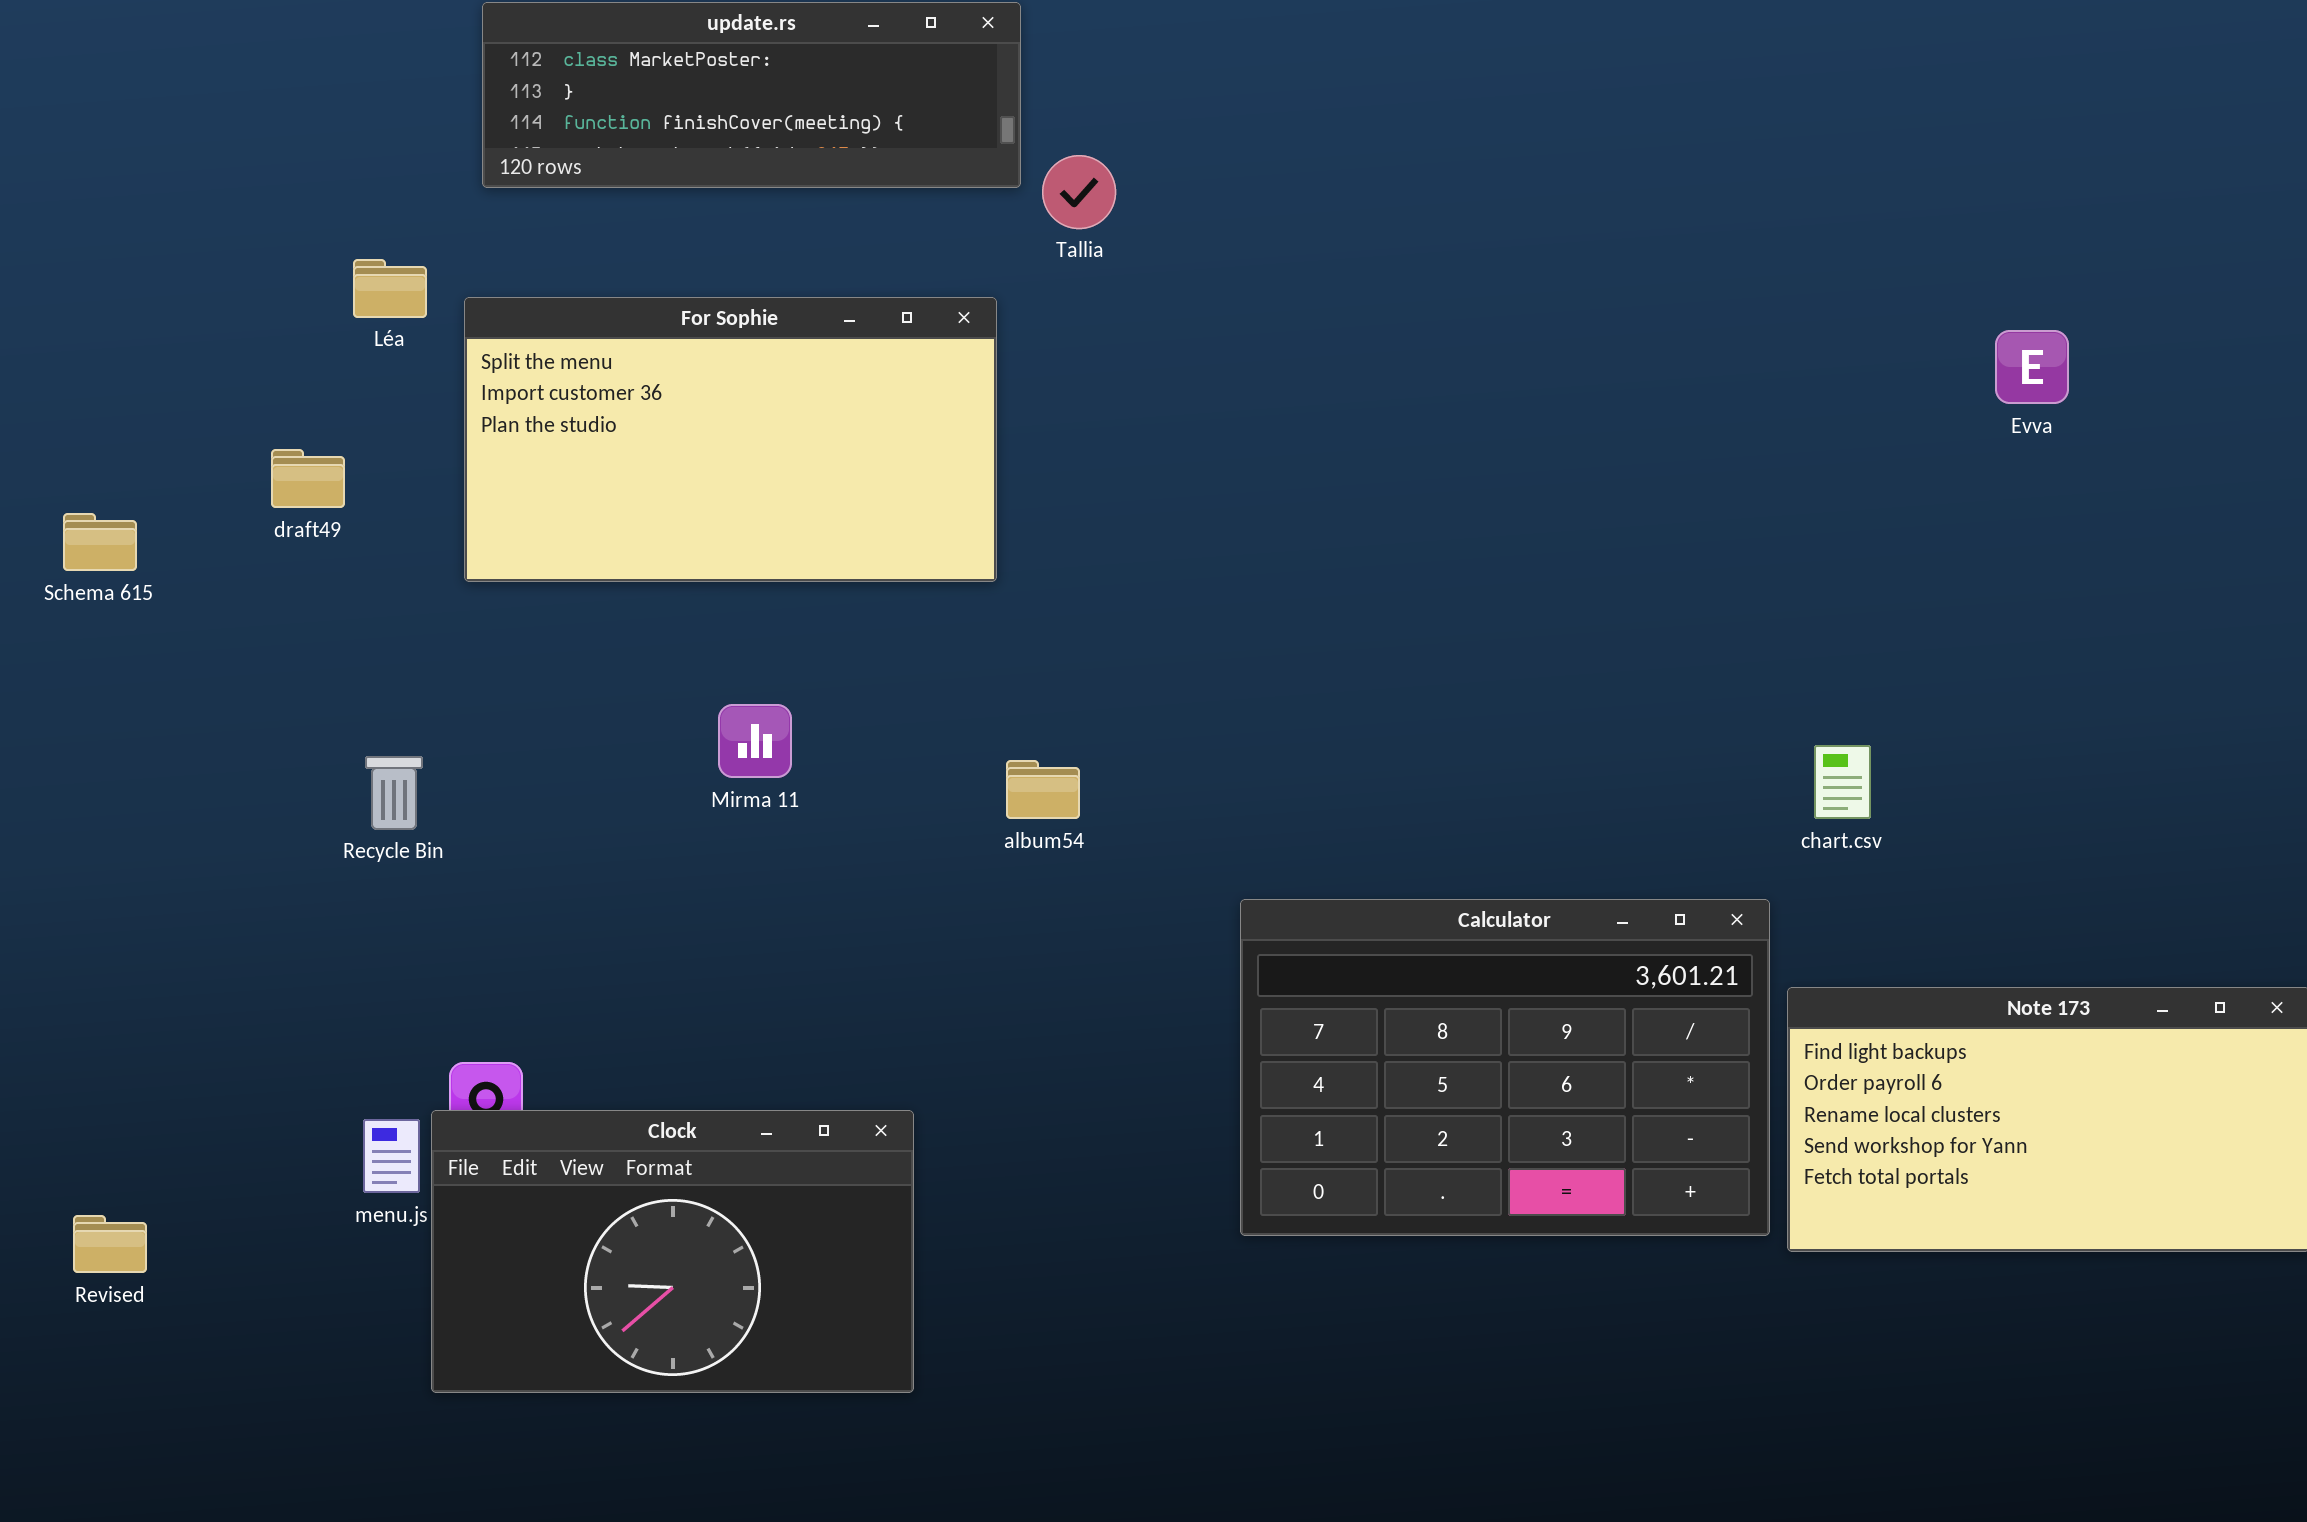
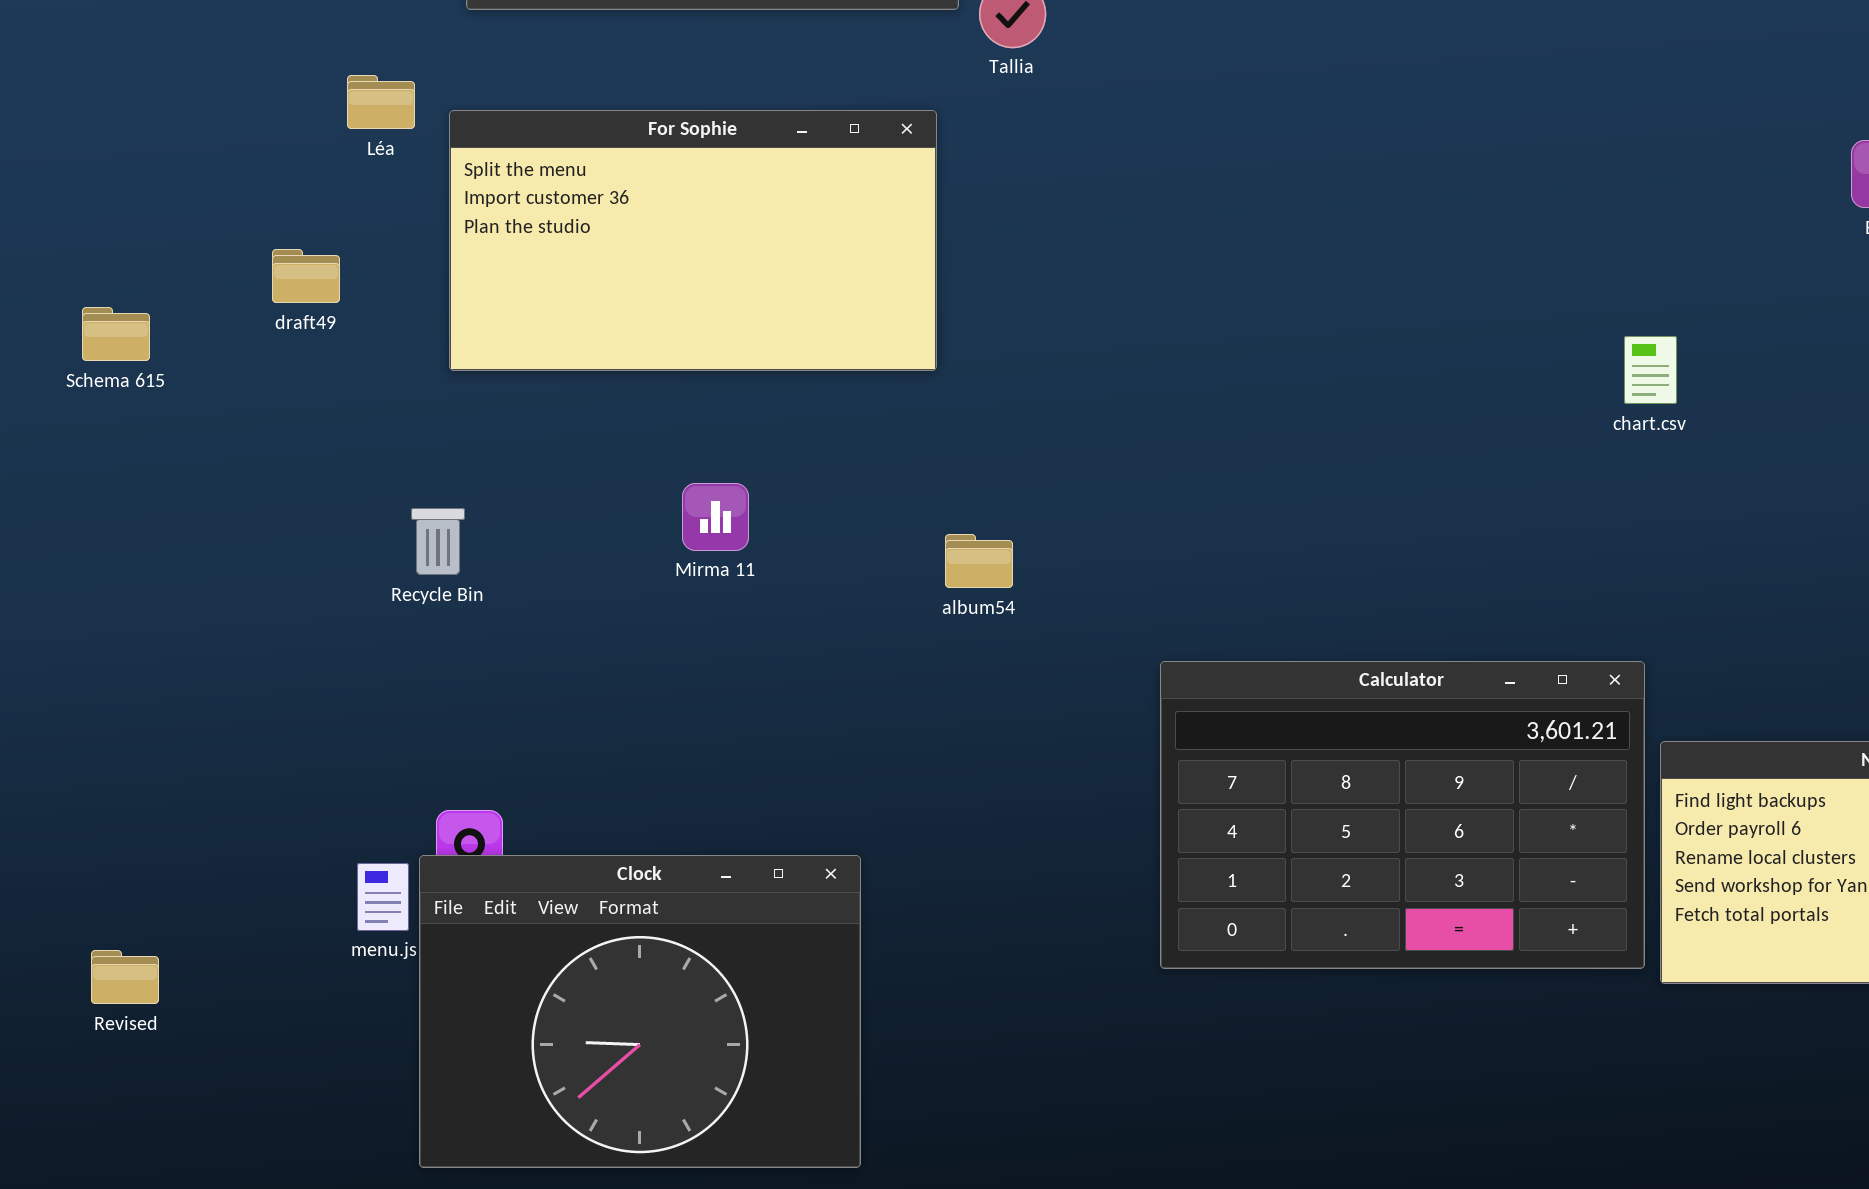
chart.csv: [1814,745,1871,819] -> [1624,336,1677,404], moved
Recycle Bin: [365,756,423,830] -> [411,508,465,575], moved
Clock: [431,1110,914,1393] -> [419,855,861,1168], resized

